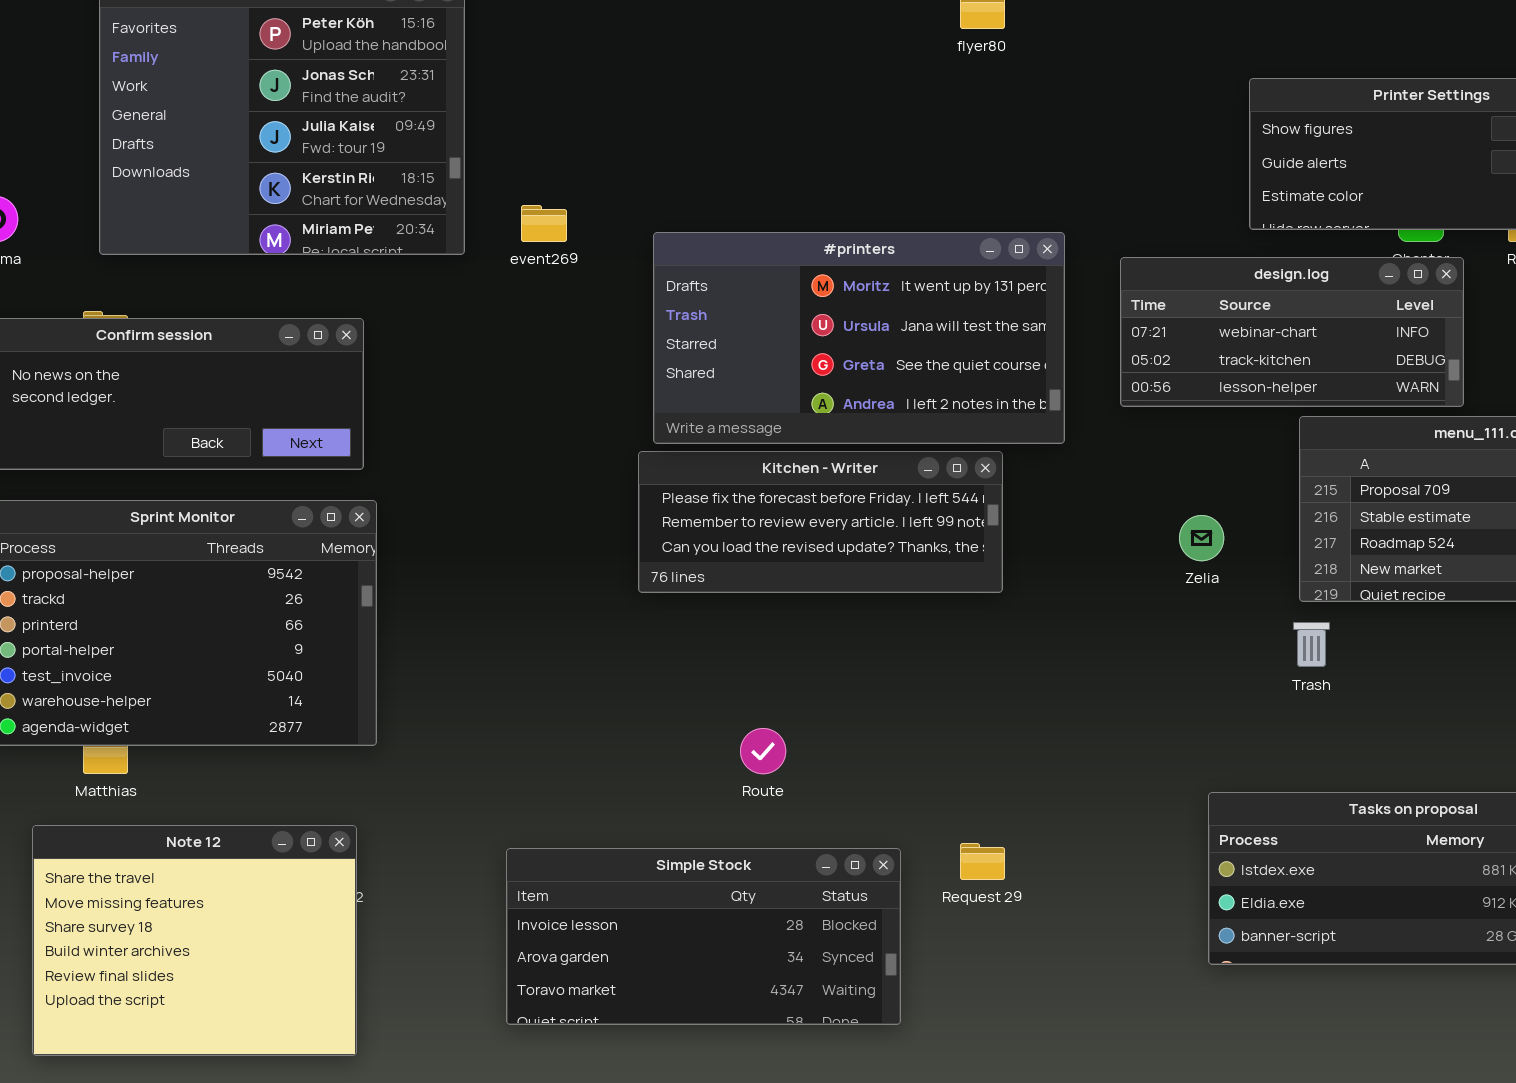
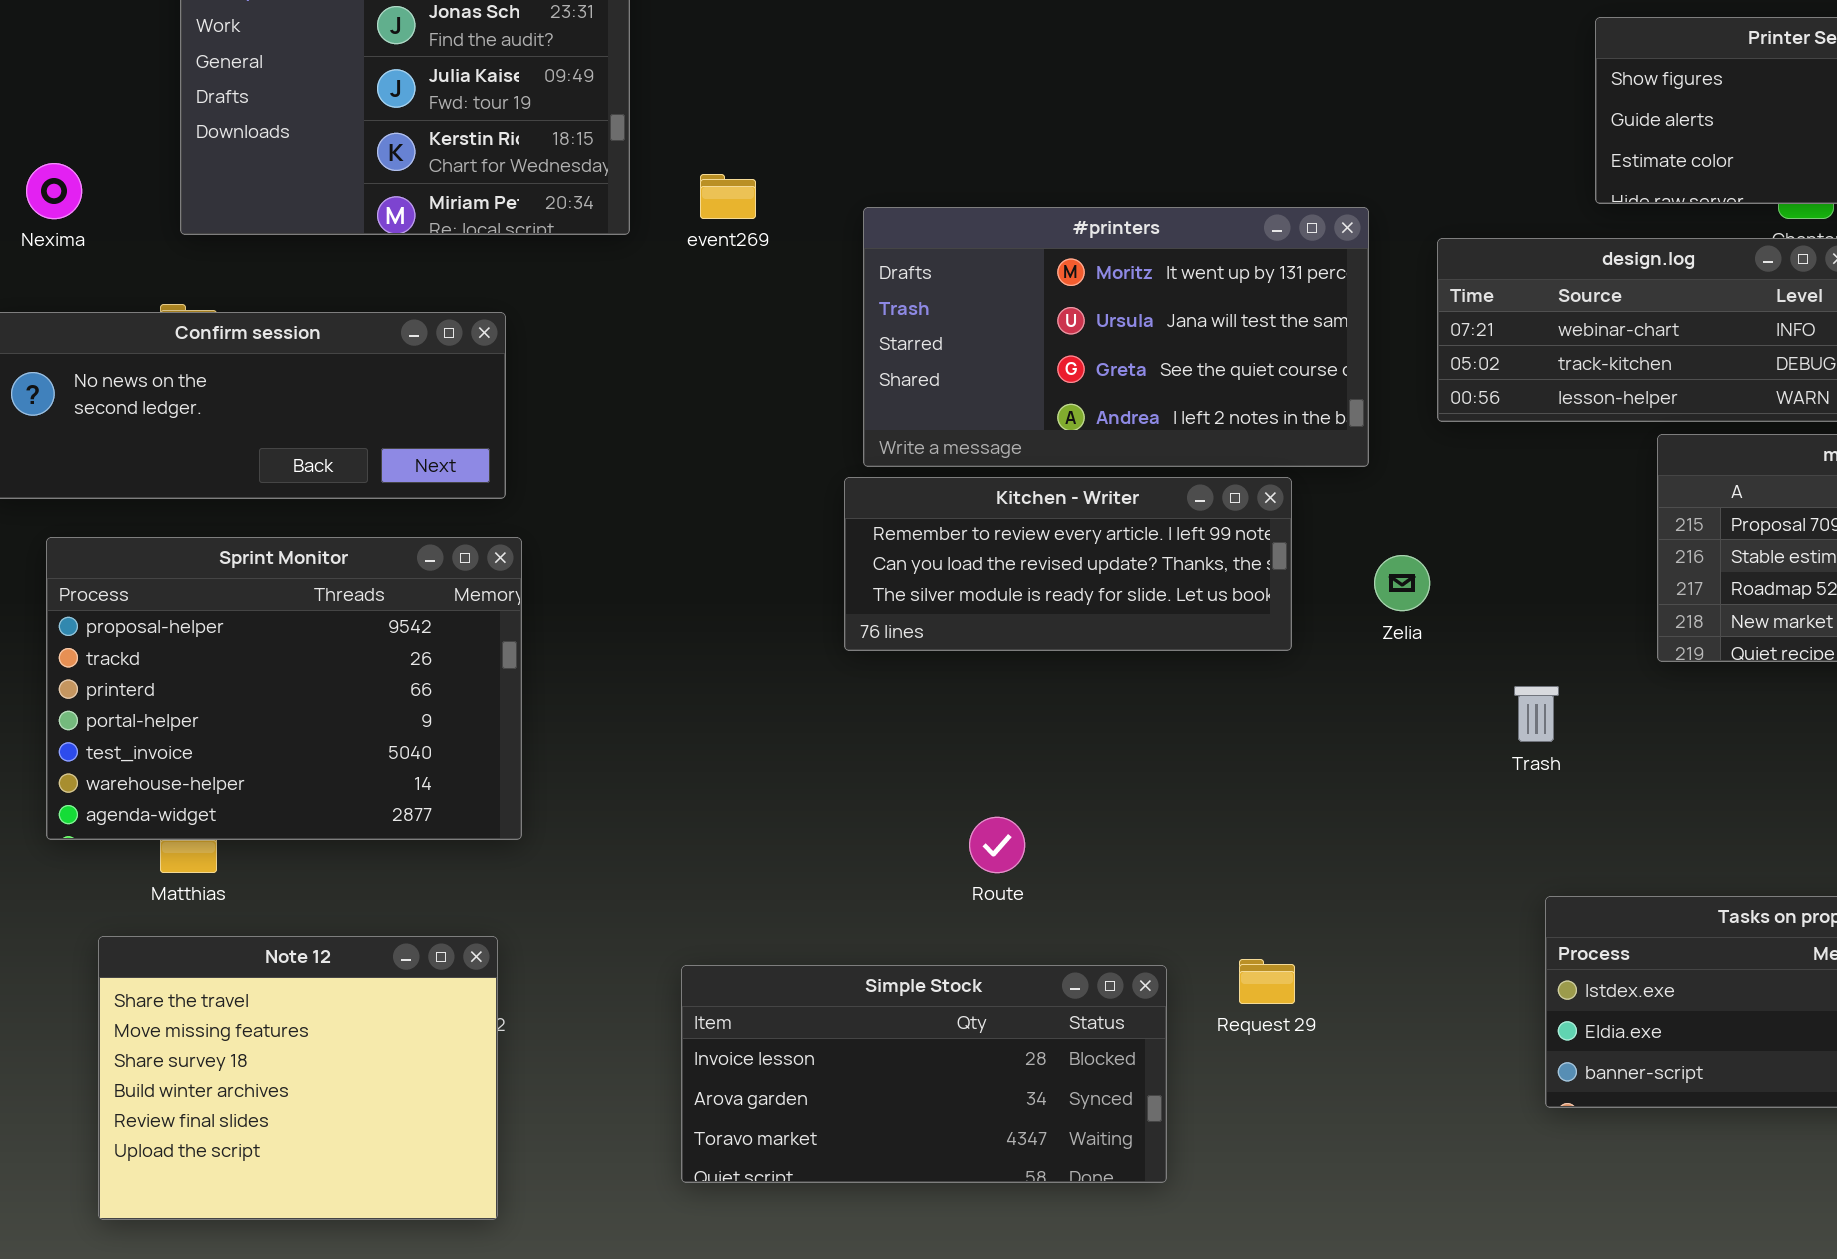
Kitchen - Writer: [638,451,1003,593] -> [844,477,1292,651], scrolled down 1 row
Zelia: [1179,515,1224,561] -> [1374,555,1430,611], moved
Trash: [1293,622,1330,667] -> [1514,686,1559,742], moved

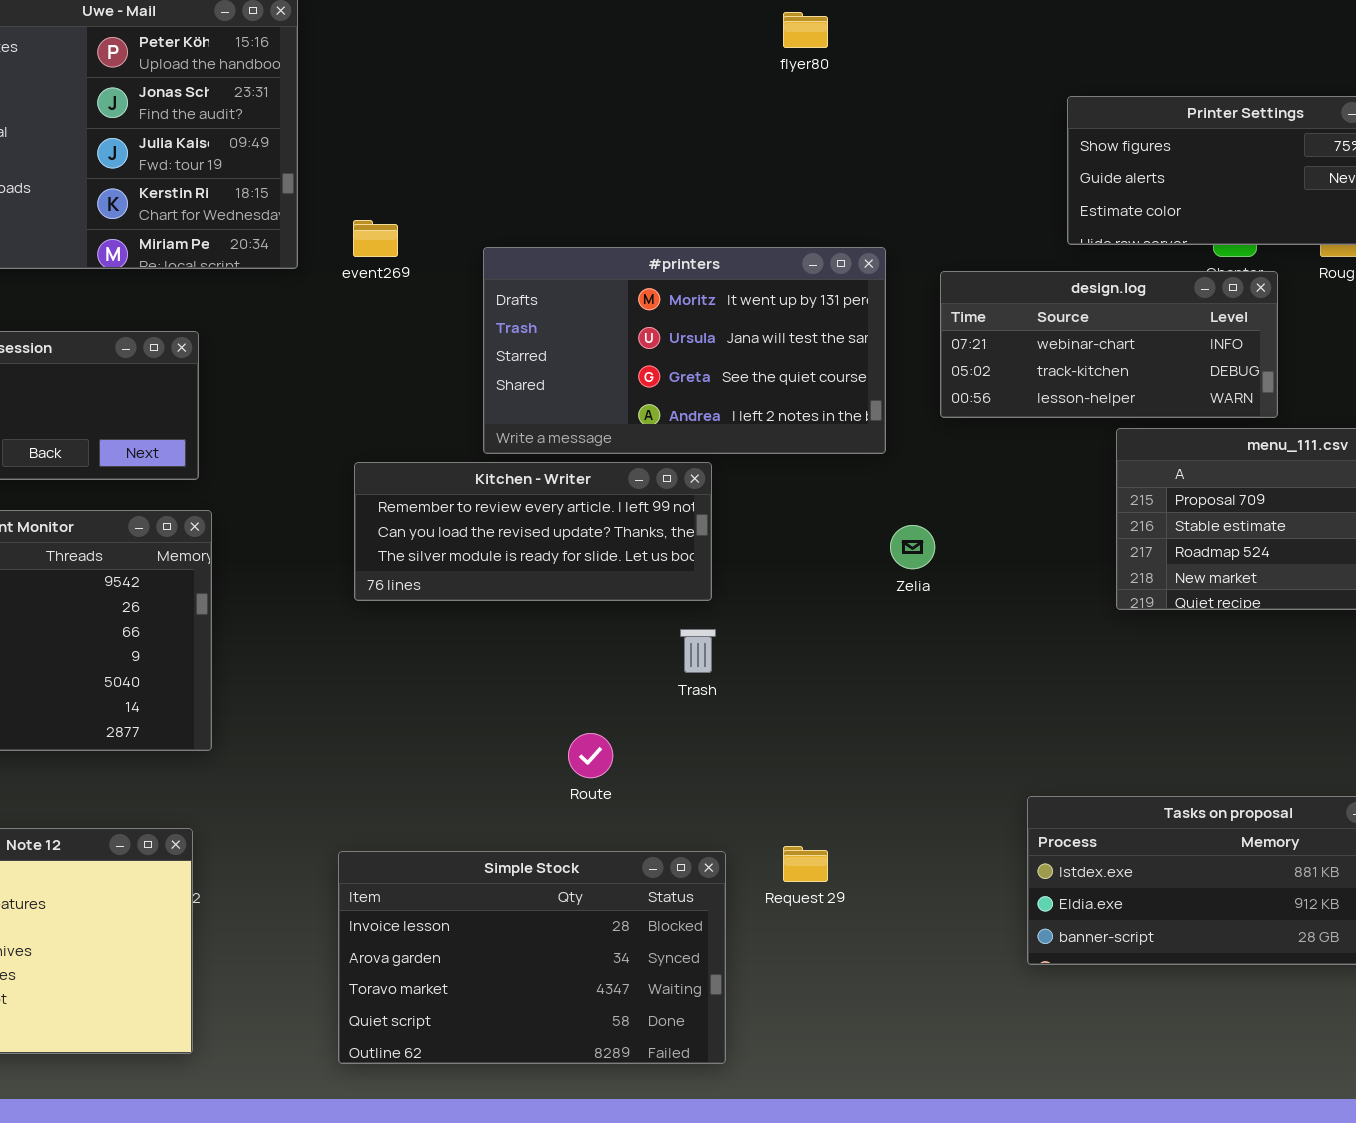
Kitchen - Writer: [844,477,1292,651] -> [354,462,712,601], moved
Trash: [1514,686,1559,742] -> [680,629,716,673], moved
Simple Stock: [681,965,1167,1183] -> [338,851,726,1064], resized

